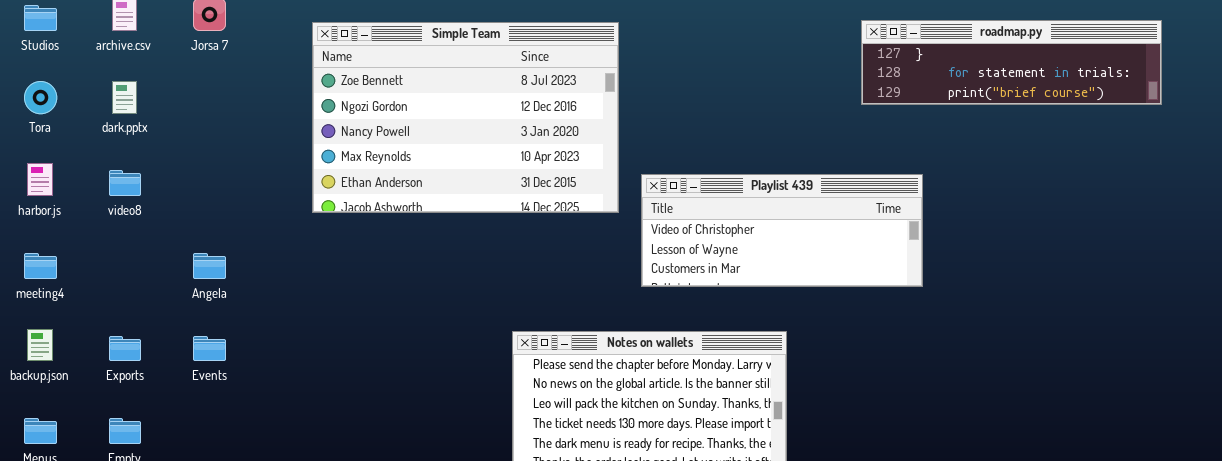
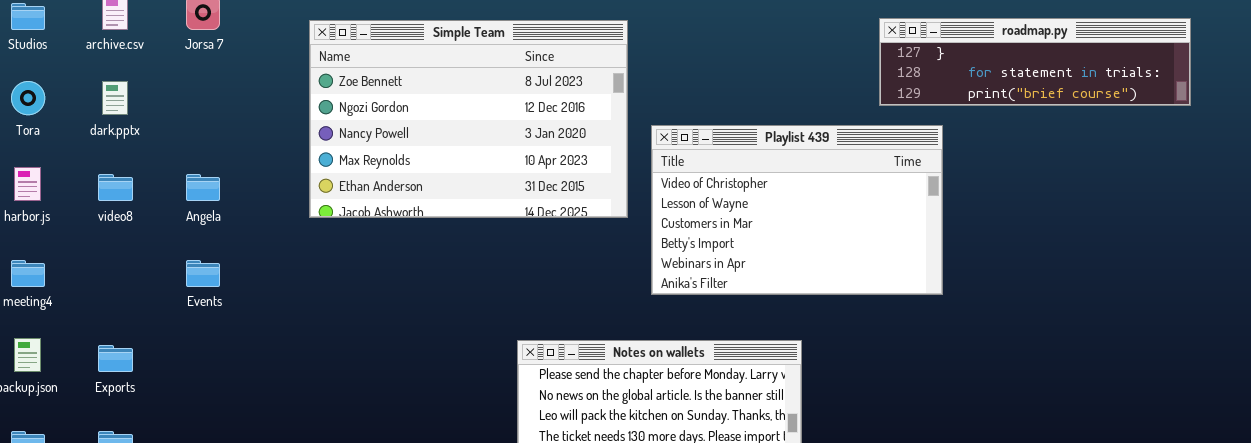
Playlist 439: [641,174,923,287] -> [651,125,943,295], resized
Angela: [193,253,226,279] -> [186,174,220,201], moved
Events: [193,336,226,361] -> [186,260,220,287], moved

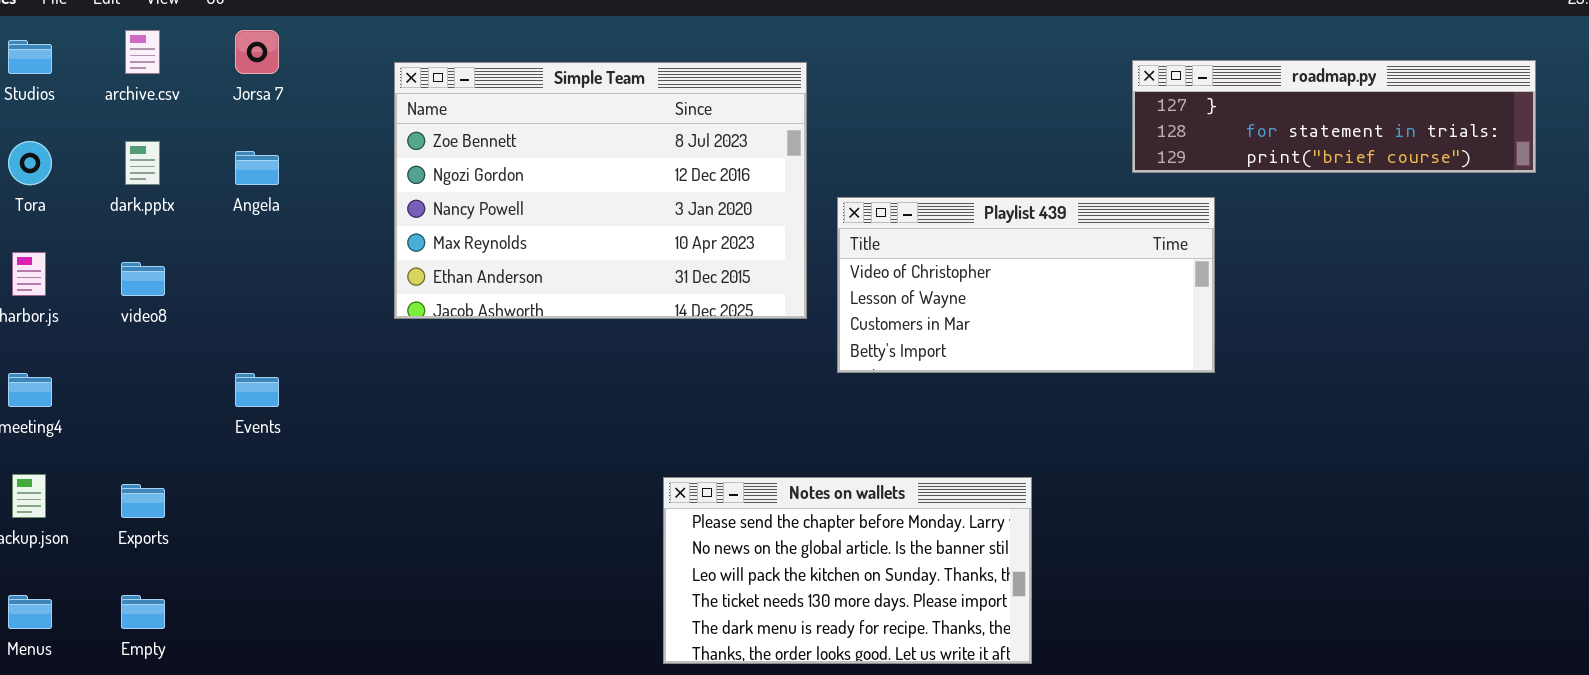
Playlist 439: [651,125,943,295] -> [837,197,1215,373], resized
Angela: [186,174,220,201] -> [235,151,279,185], moved

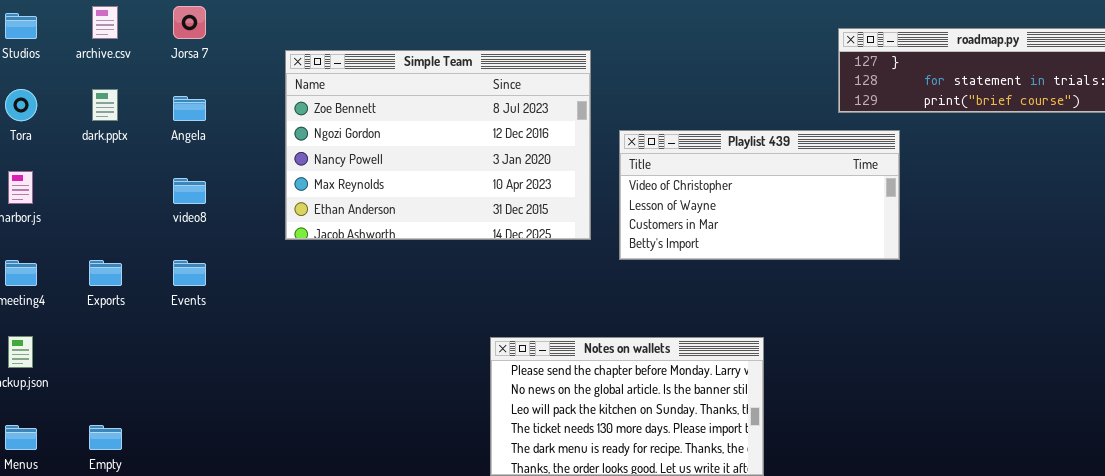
Simple Team: [394,62,807,319] -> [285,50,591,240], moved
video8: [121,262,165,296] -> [173,178,206,204], moved
Exports: [121,484,165,518] -> [89,260,122,286], moved

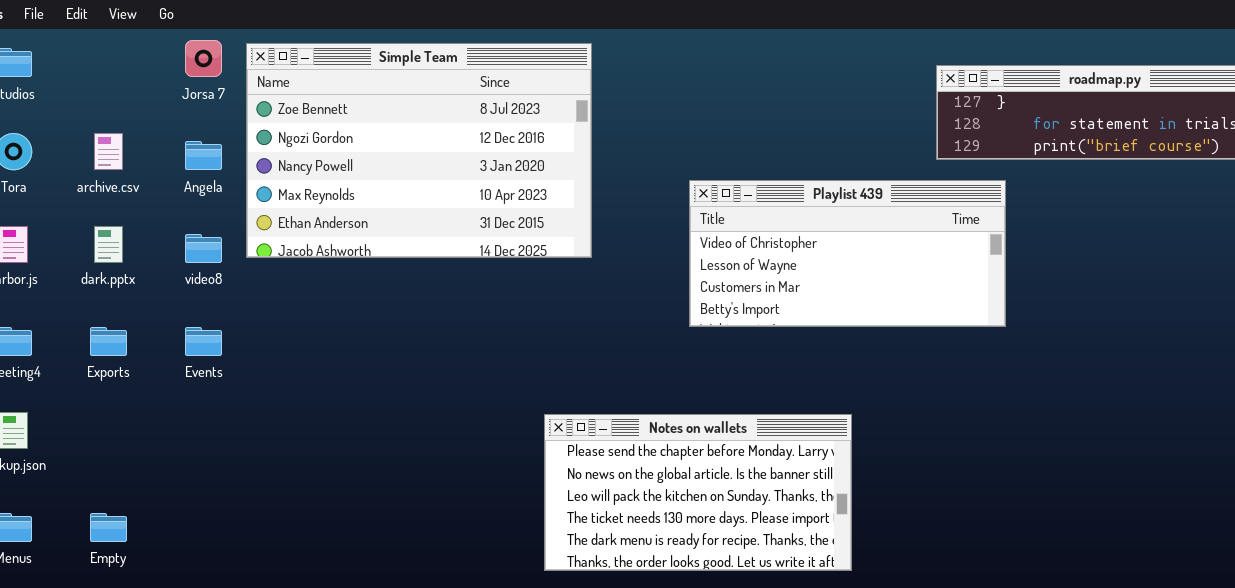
archive.csv: [92,6,118,39] -> [94,133,123,170], moved
Simple Team: [285,50,591,240] -> [246,43,592,258], moved
dark.pptx: [92,89,118,121] -> [94,226,123,263], moved

